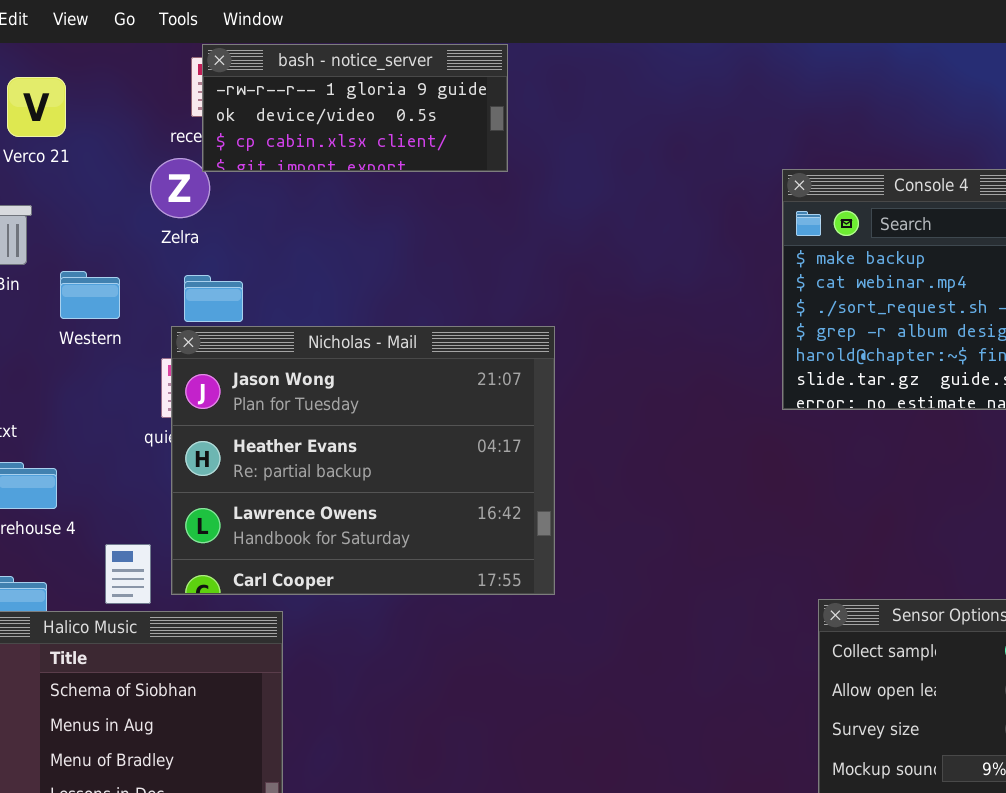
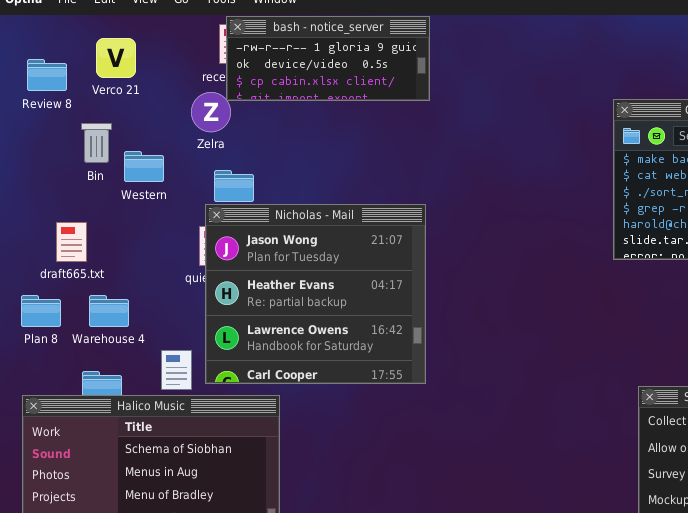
Western: [60,271,120,319] -> [124,151,164,182], moved
Nicholas - Mail: [171,326,555,595] -> [205,204,426,384], resized

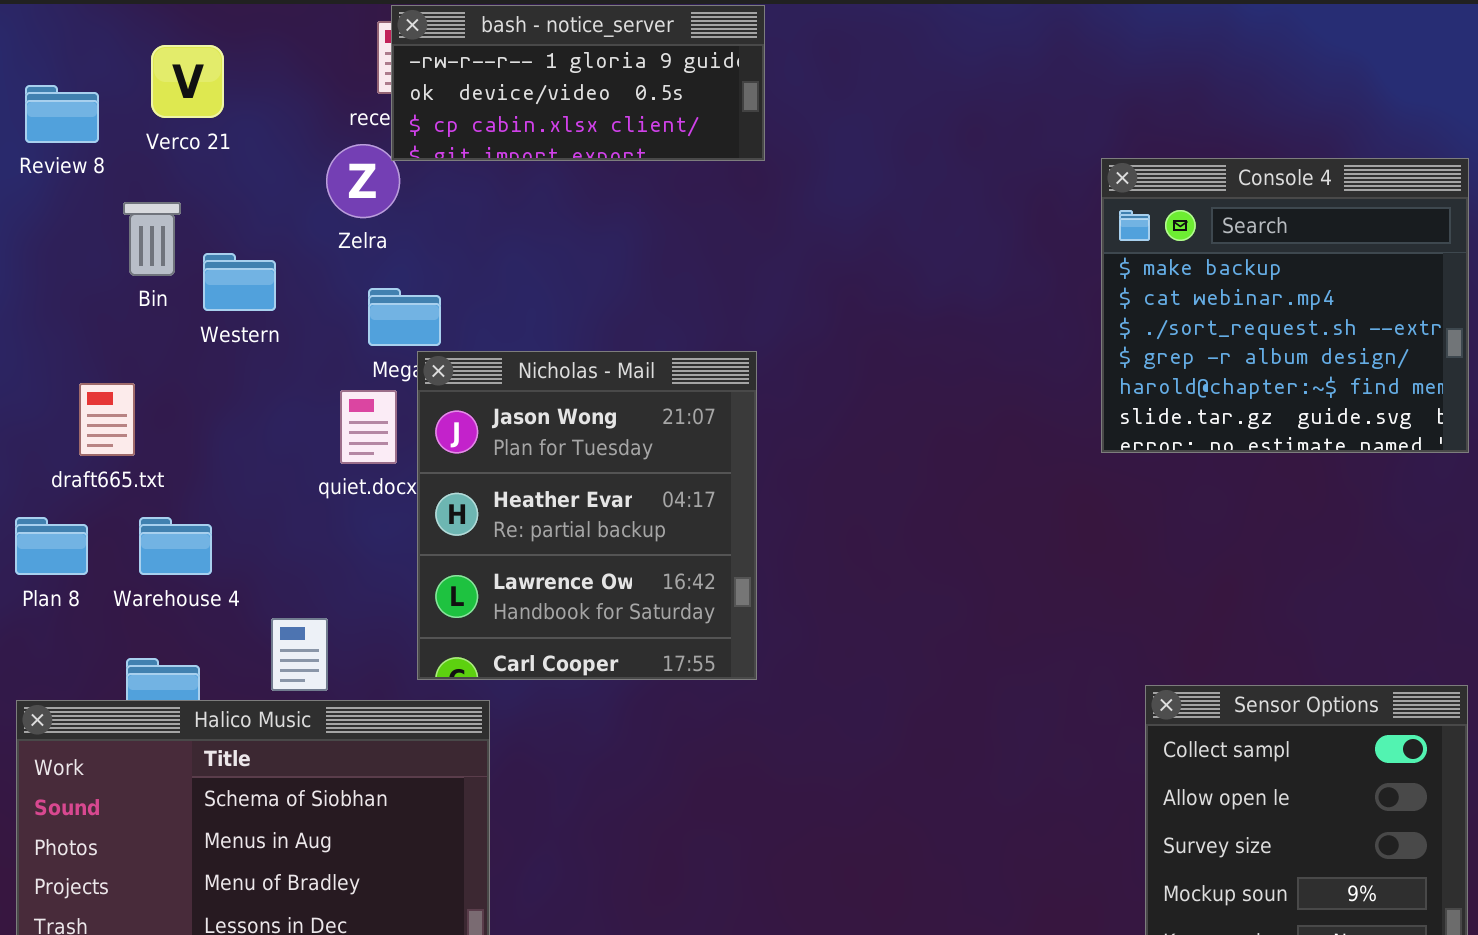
Nicholas - Mail: [205,204,426,384] -> [417,351,757,680], resized

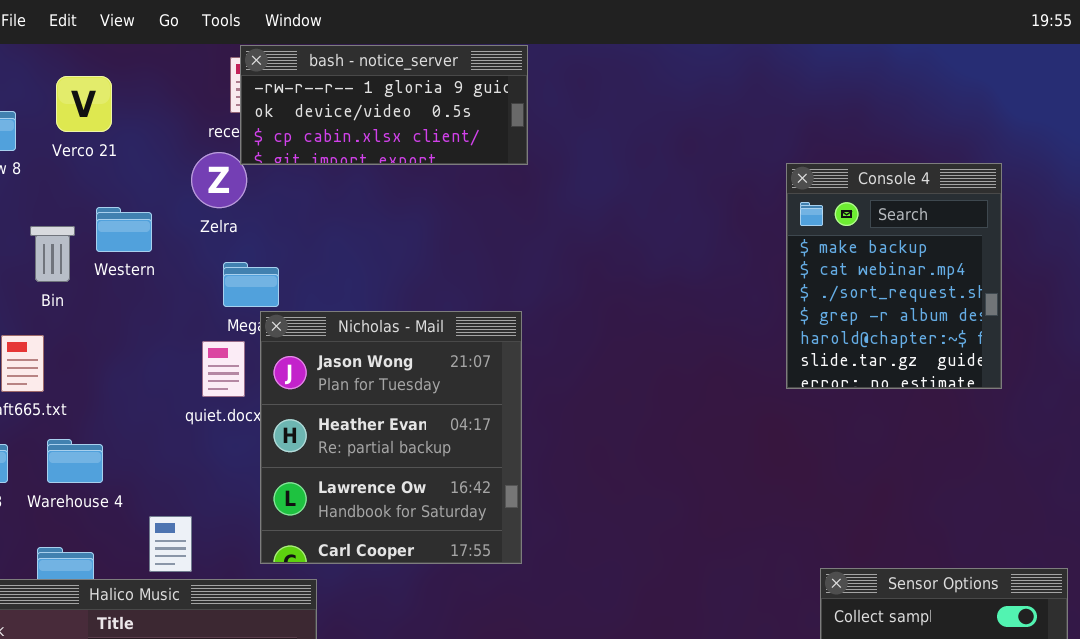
Console 4: [1101,158,1469,453] -> [786,163,1002,389], resized
Bin: [123,202,181,276] -> [30,226,75,282], moved
Western: [203,253,276,311] -> [96,207,152,252], moved

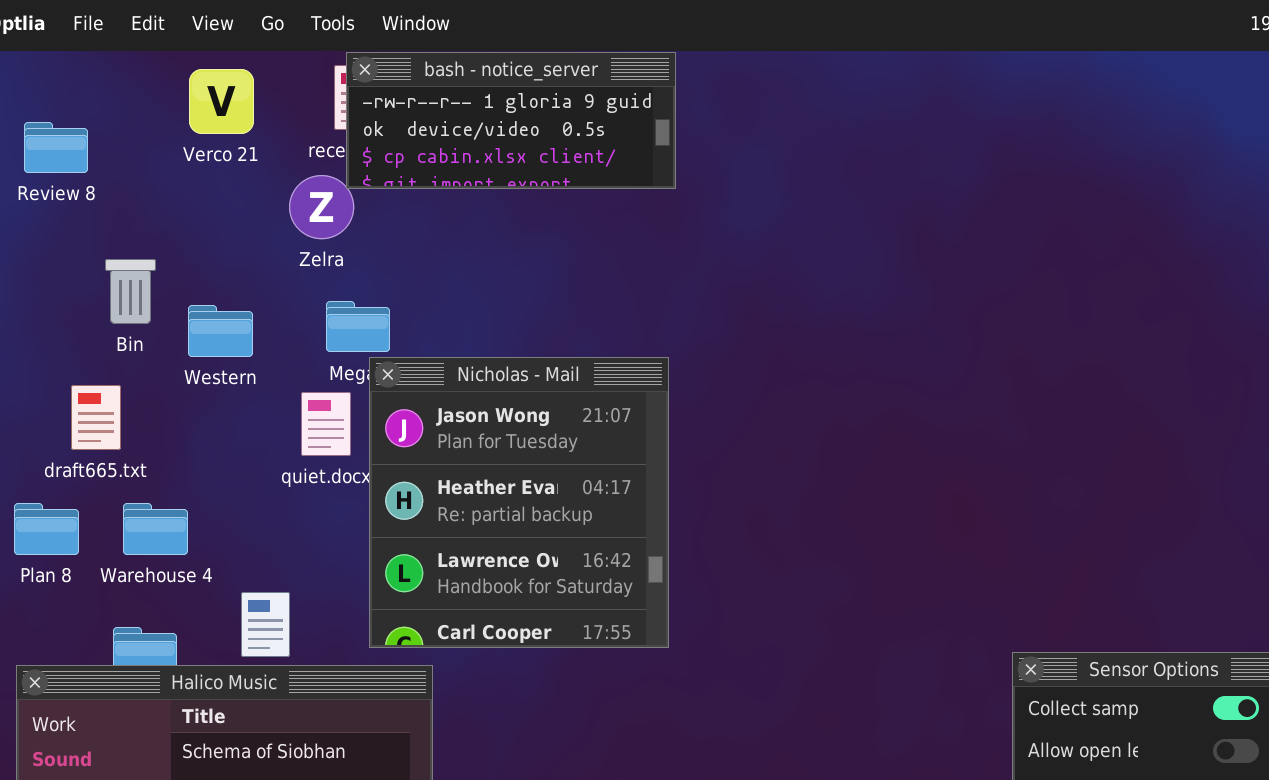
Verco 21: [56,76,112,132] -> [189,69,254,134], moved
Console 4: [786,163,1002,389] -> none, closed
Western: [96,207,152,252] -> [188,305,253,357], moved

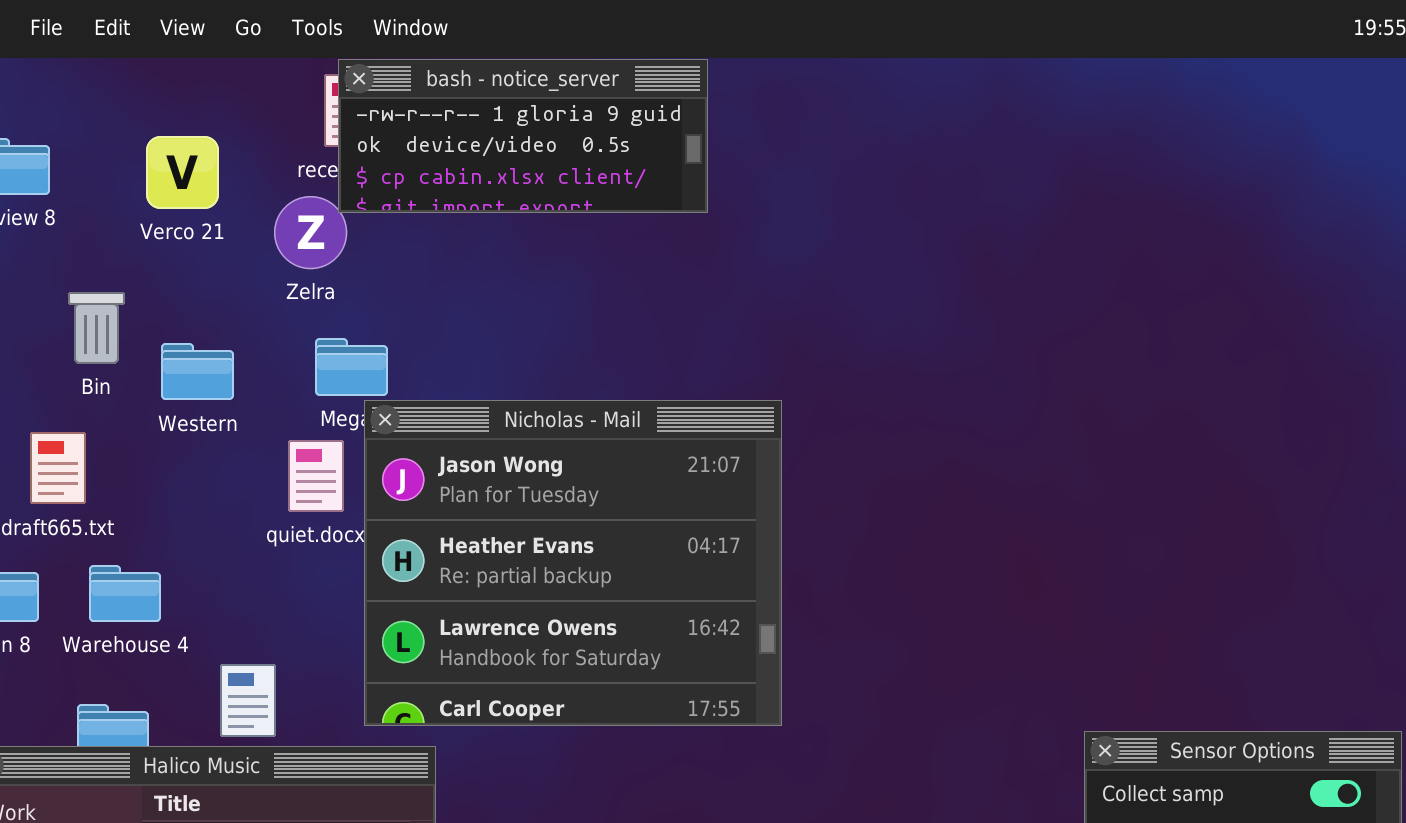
Verco 21: [189,69,254,134] -> [146,136,219,209], moved
Nicholas - Mail: [369,357,669,648] -> [364,400,782,726], resized

